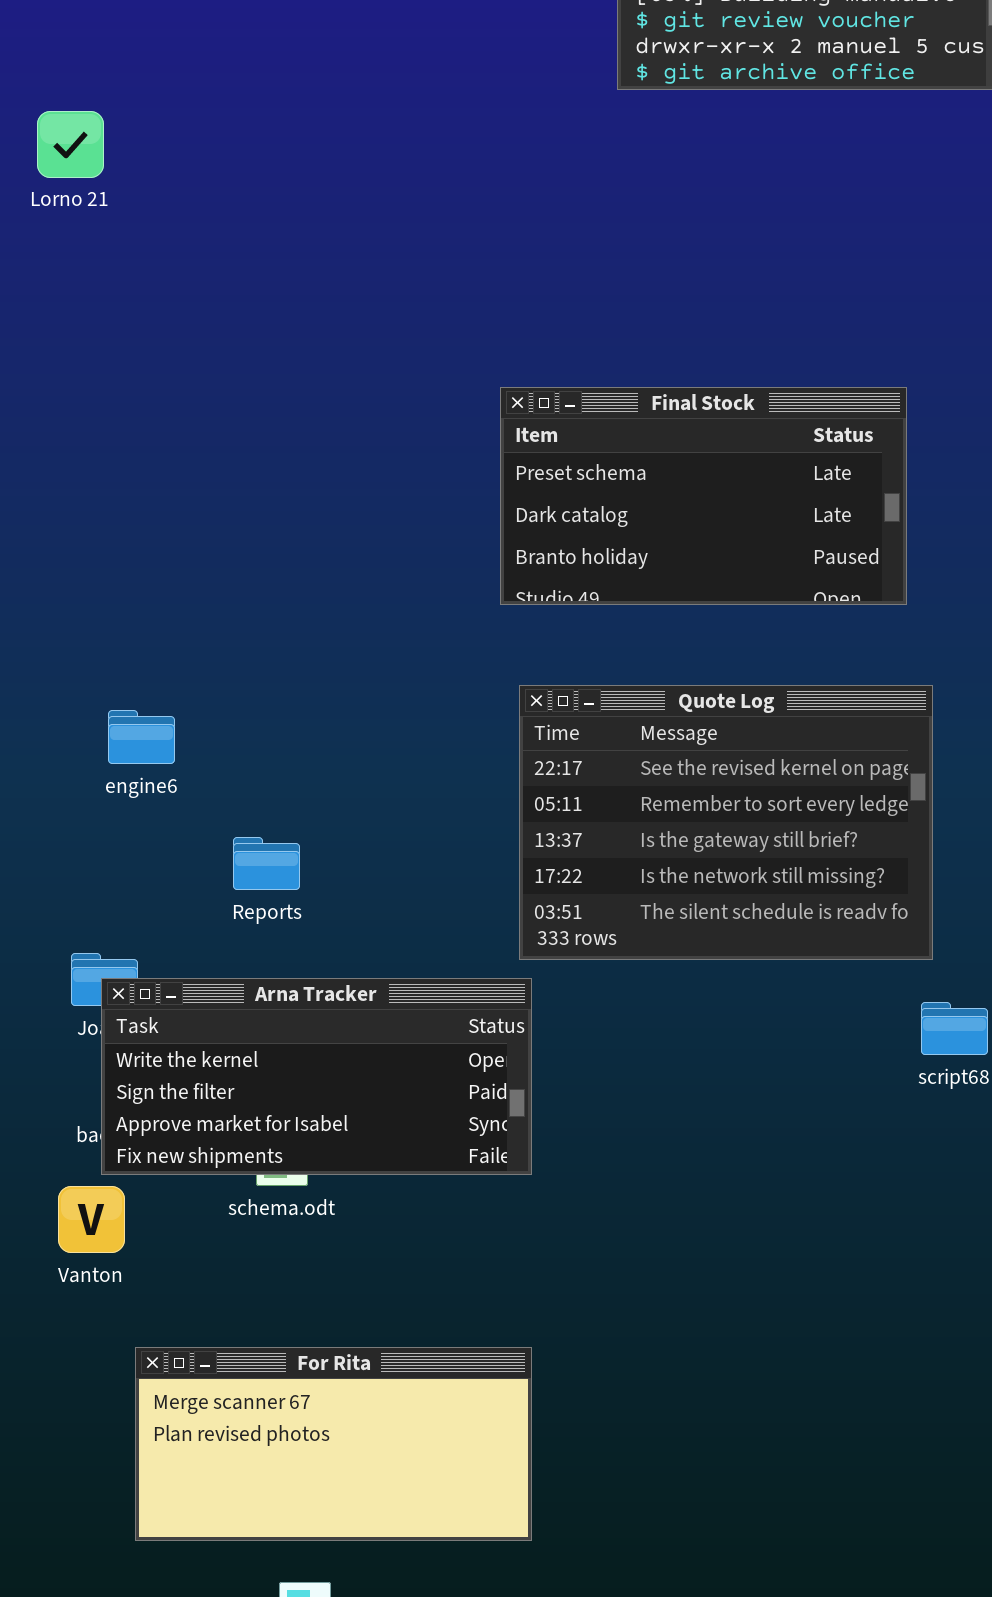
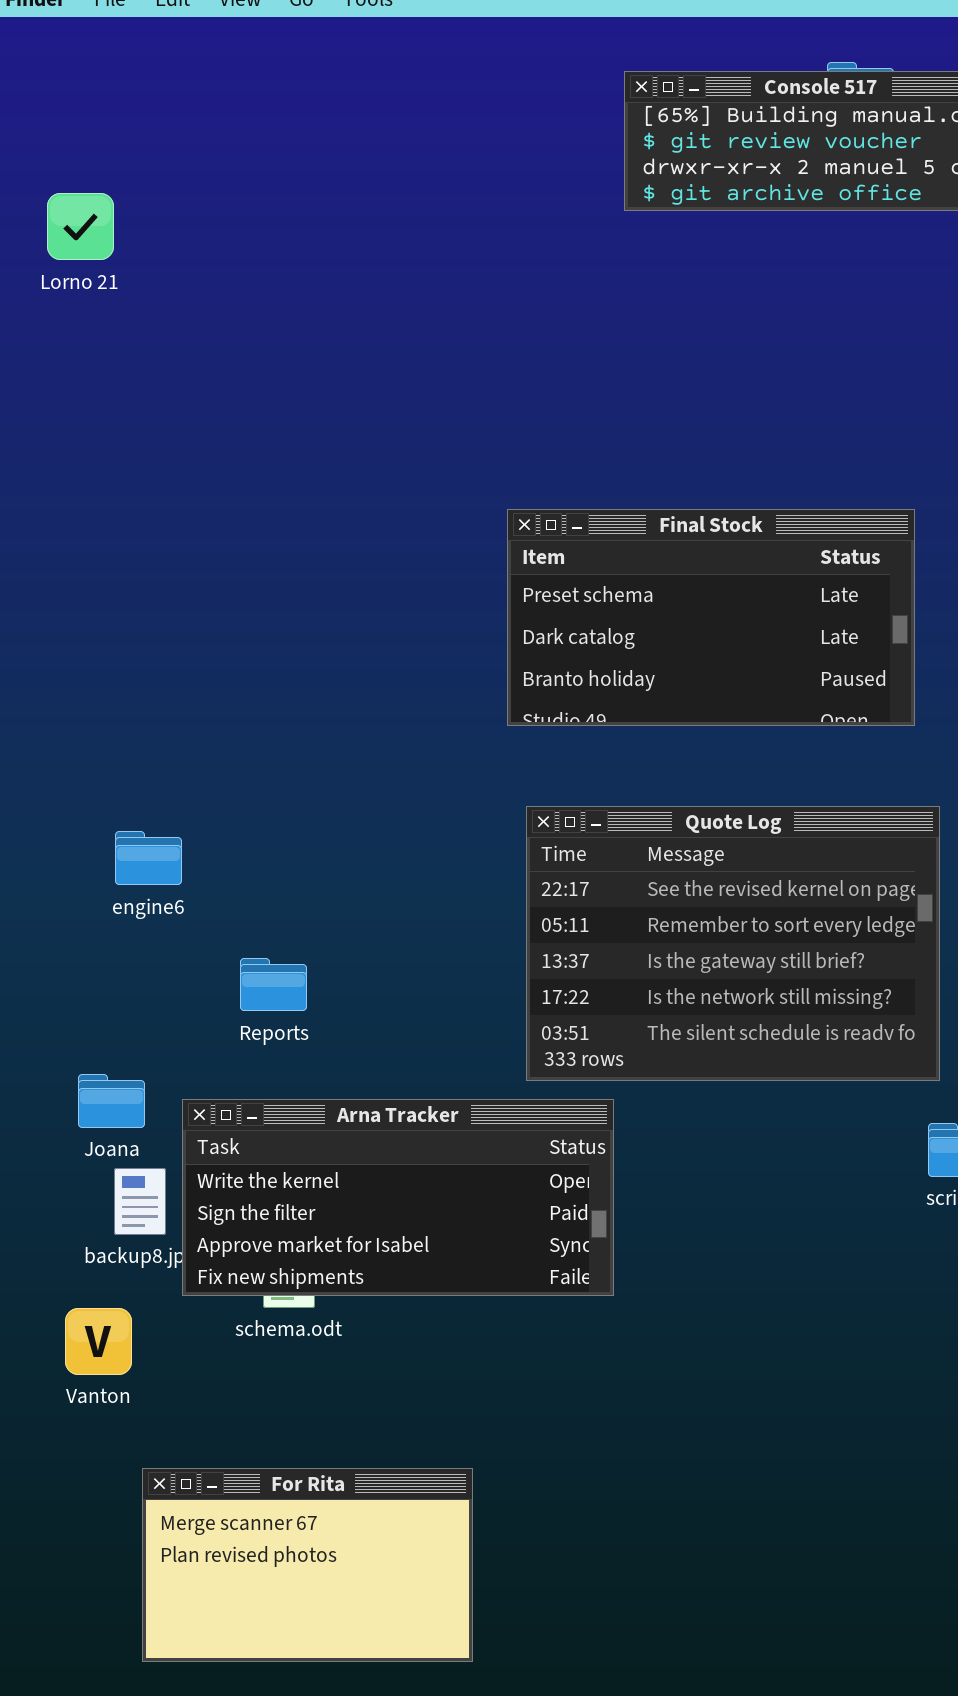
Lorno 21: [37,111,104,178] -> [47,193,114,260], moved
Arna Tracker: [101,978,532,1175] -> [182,1099,614,1296], moved
For Rita: [135,1347,532,1541] -> [142,1468,473,1662], resized

